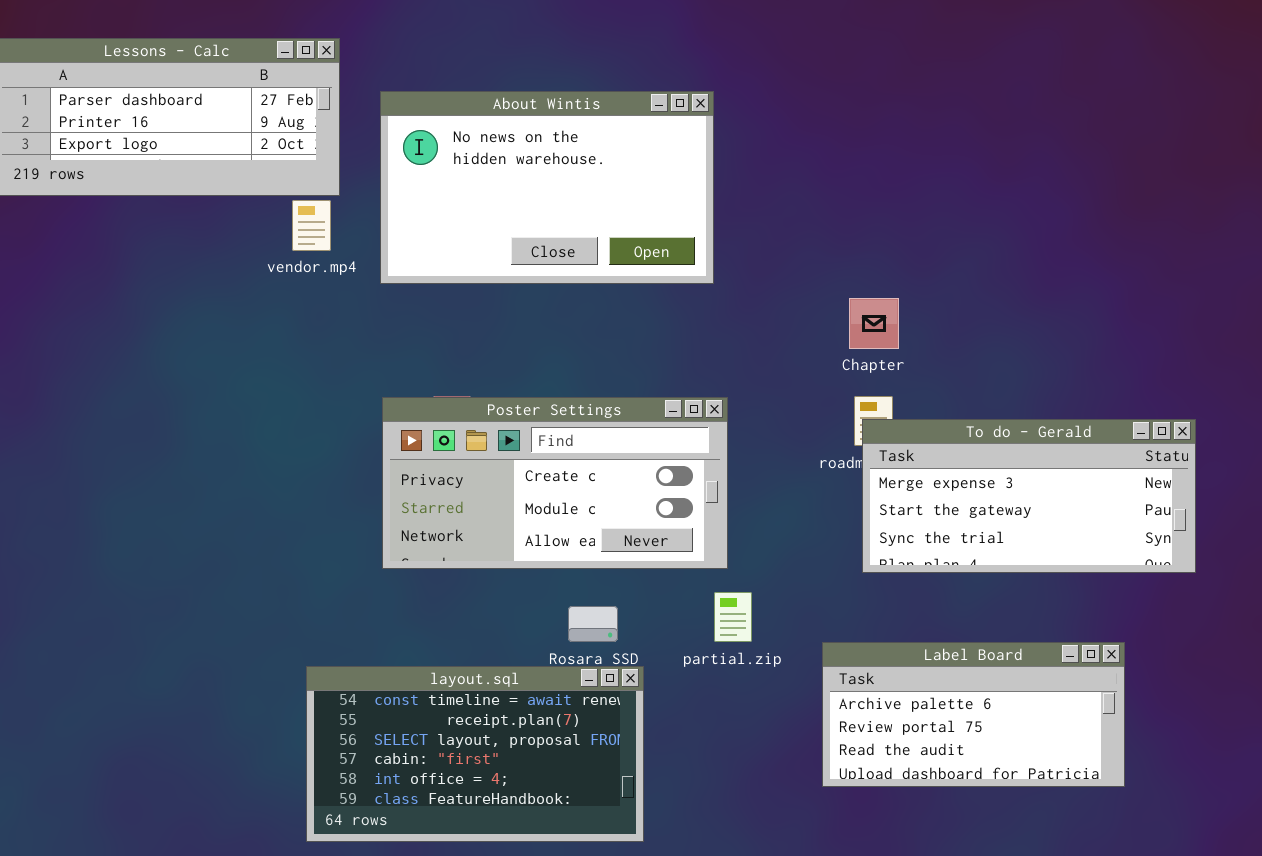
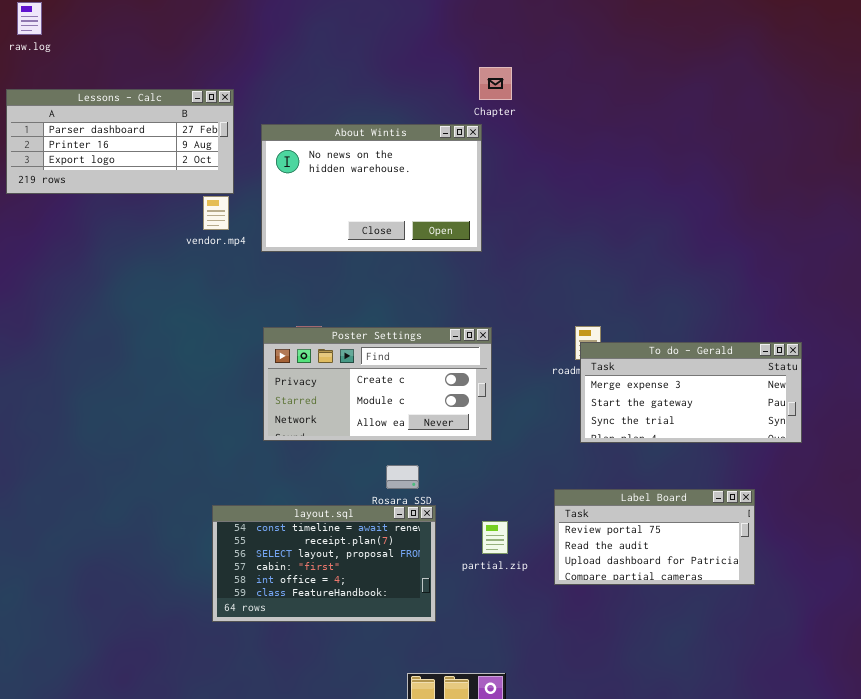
Chapter: [849,298,899,349] -> [479,67,512,100], moved
partial.zip: [714,592,752,642] -> [482,521,508,554], moved
Label Board: [822,642,1125,787] -> [554,489,755,585], scrolled down 1 row

